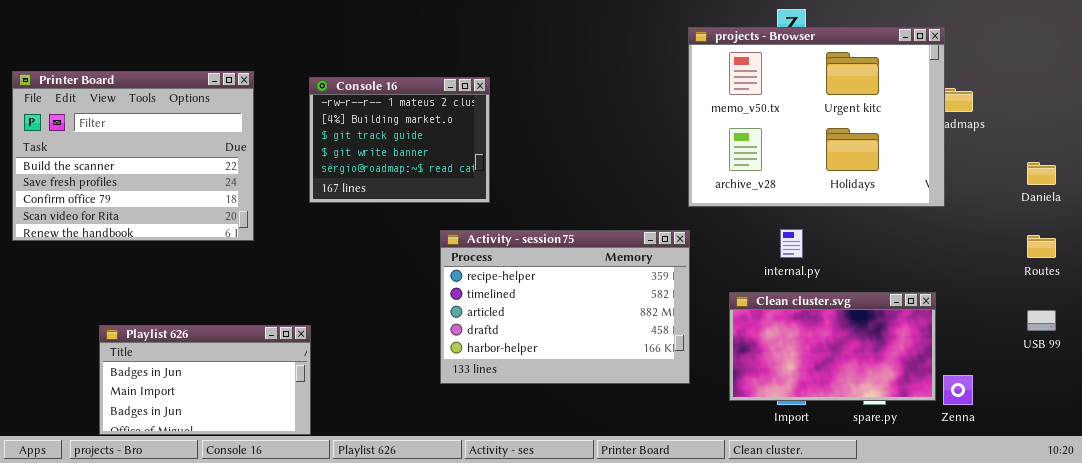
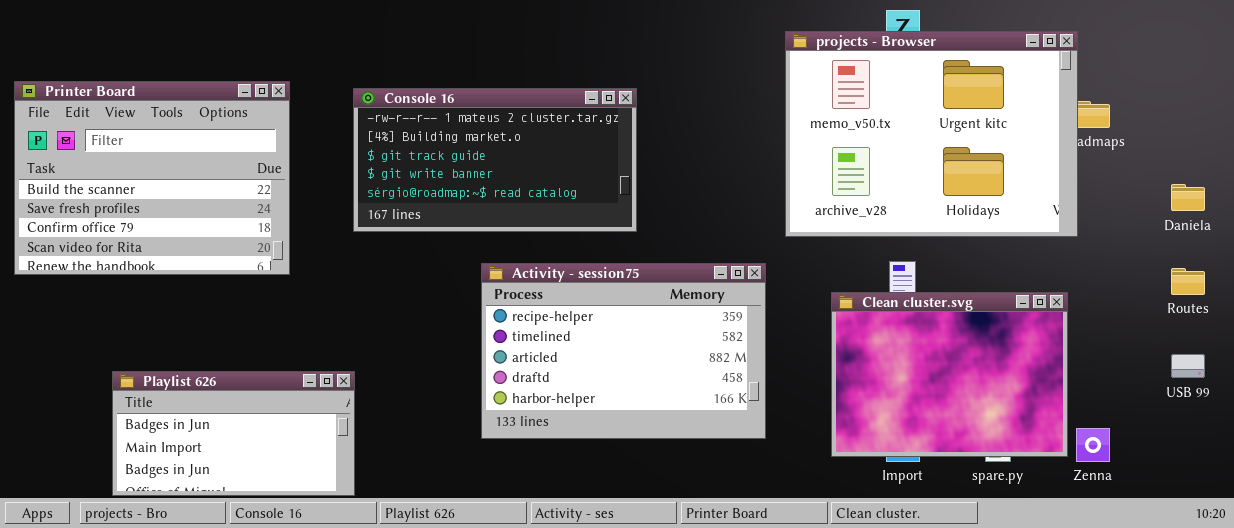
Console 16: [309,77,490,203] -> [353,88,637,232], resized
Activity - session75: [440,230,690,384] -> [481,263,766,439], moved
Clean cluster.svg: [729,292,936,401] -> [831,292,1068,457], resized

